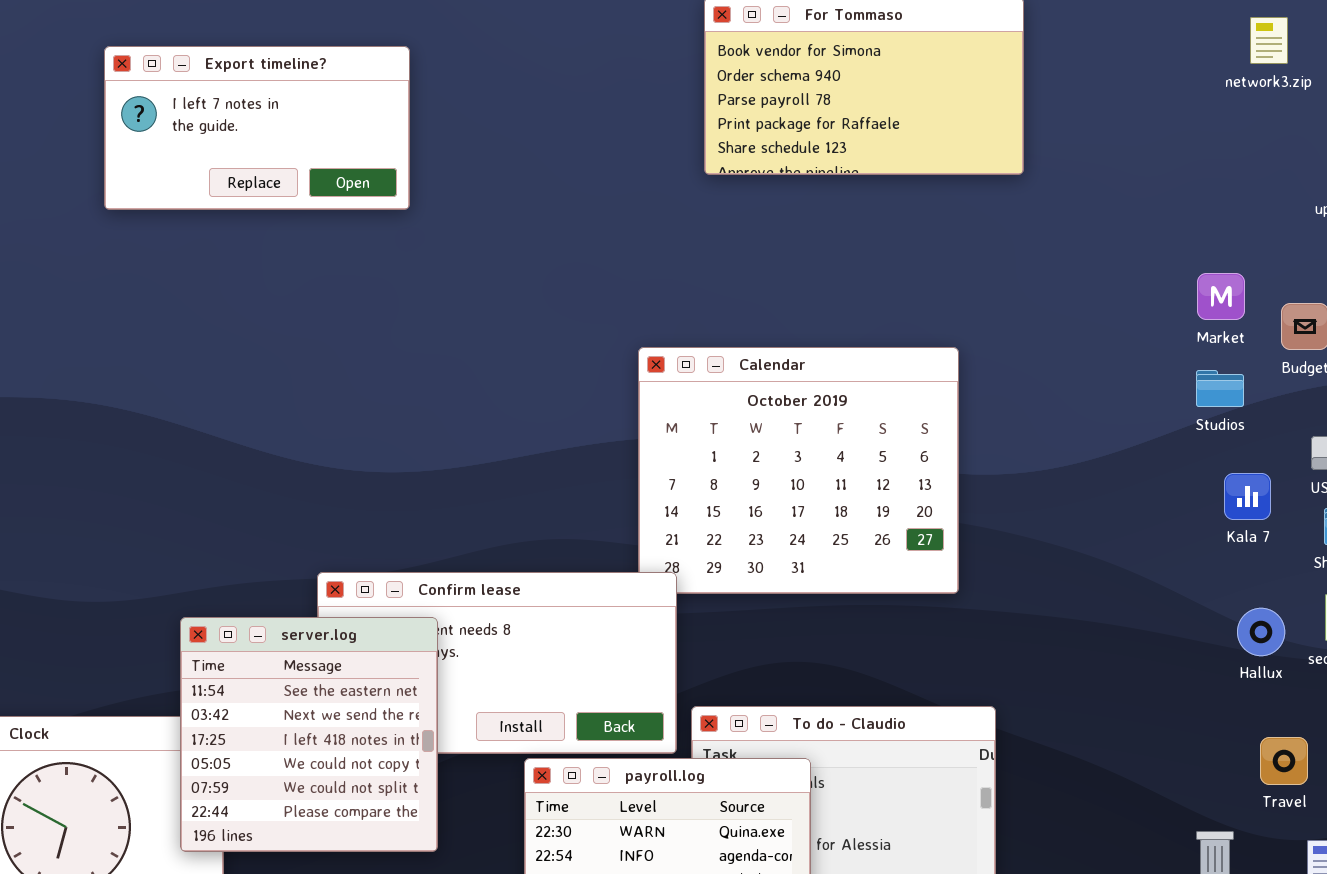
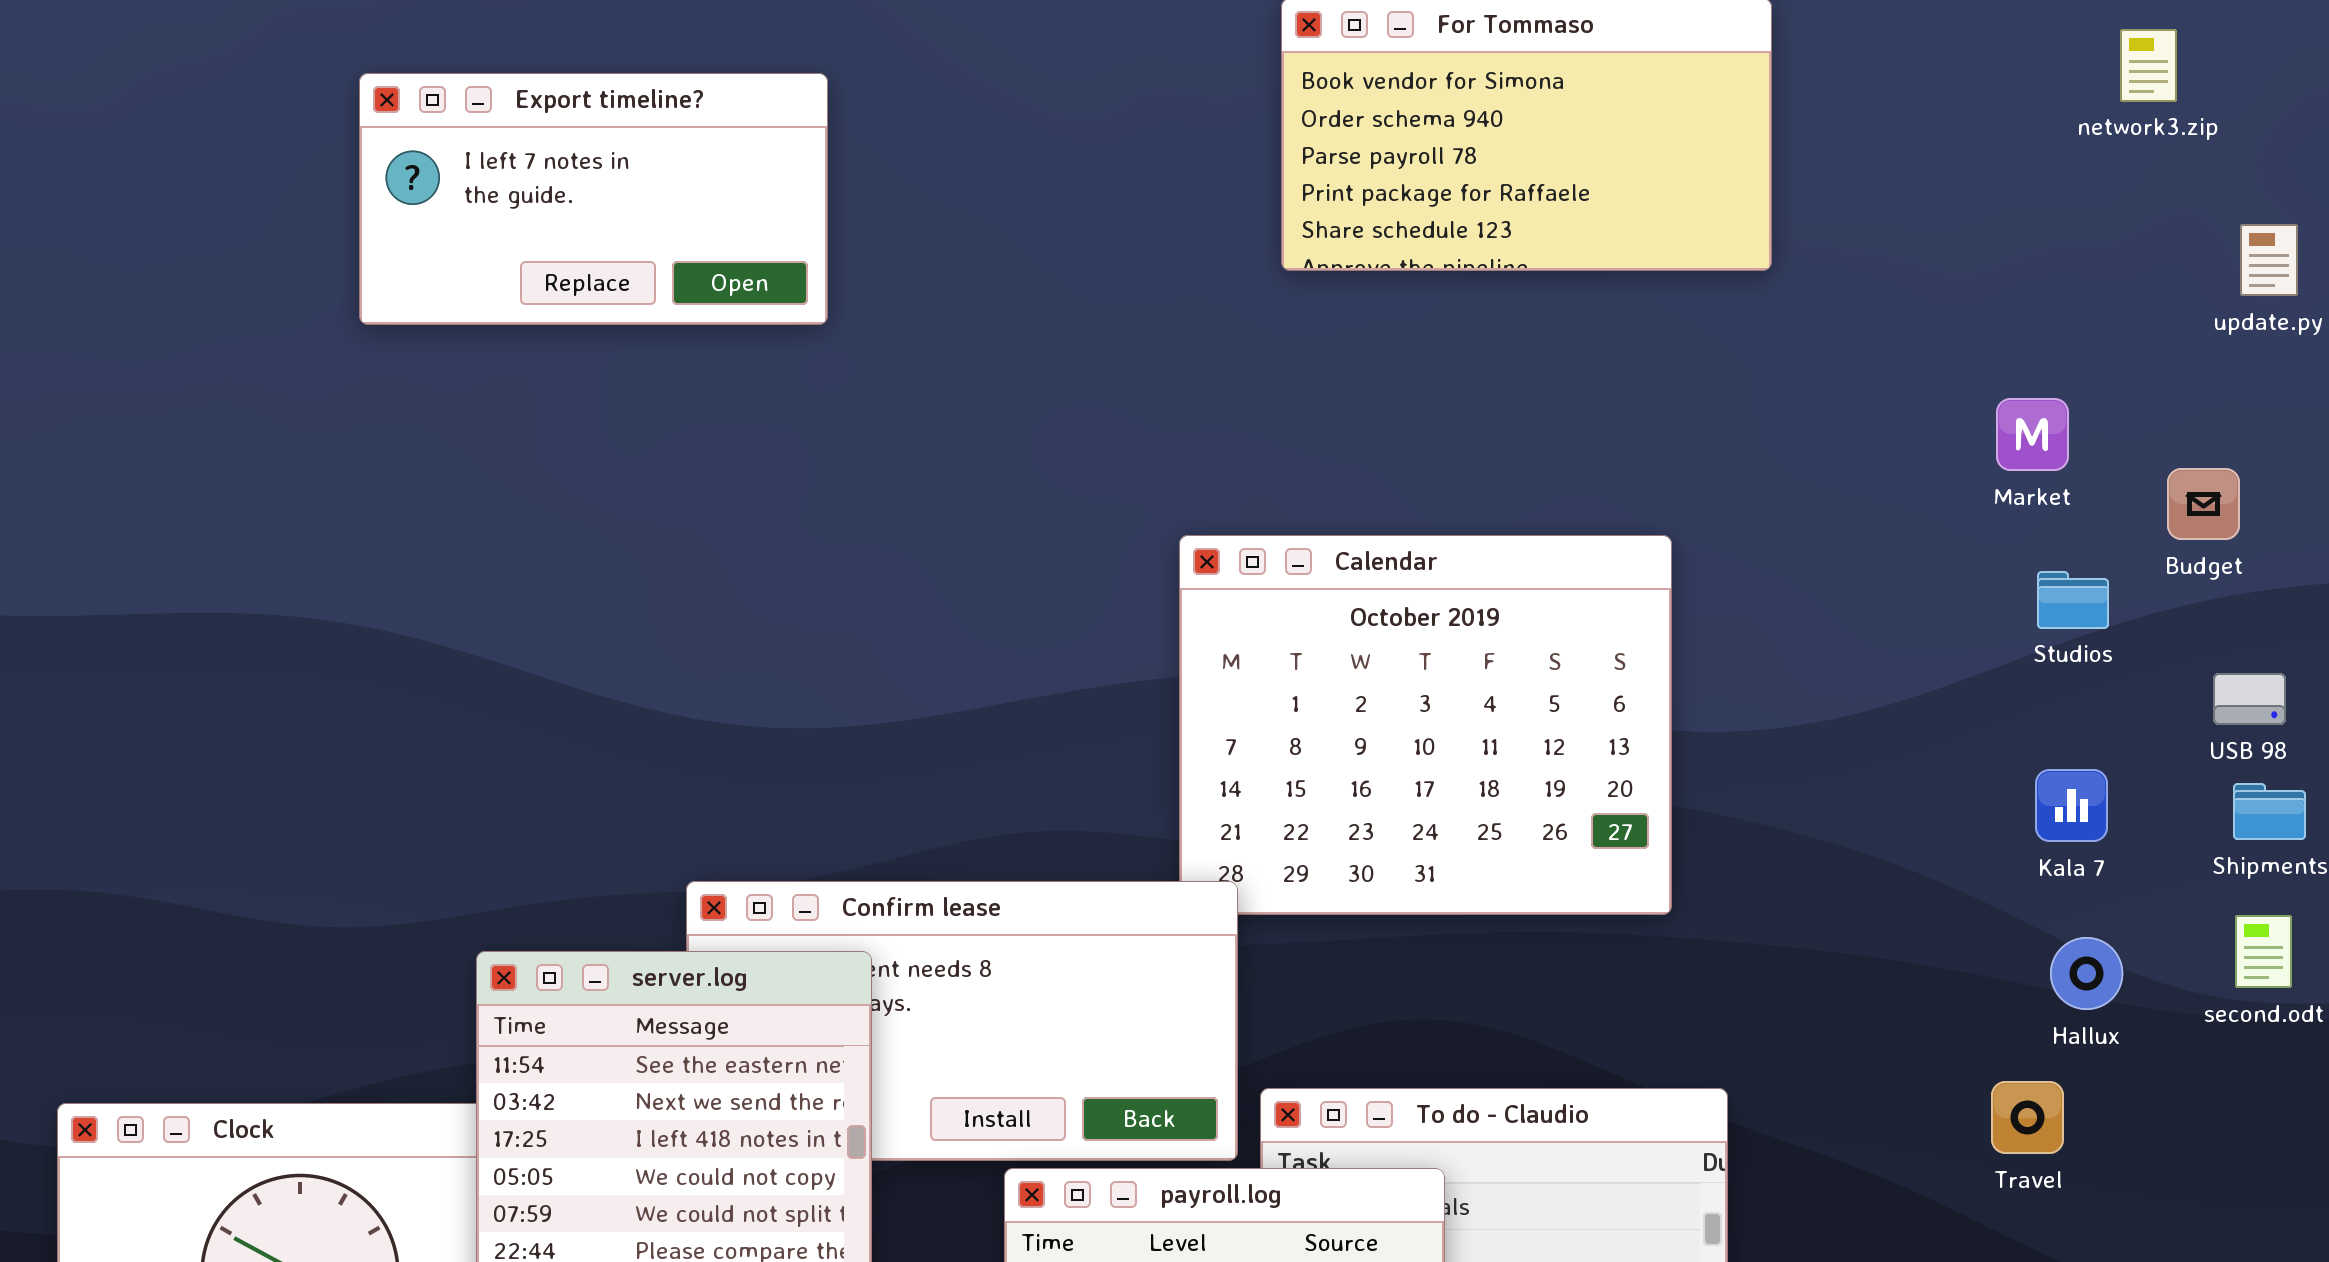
Market: [1197,273,1245,320] -> [1996,398,2069,471], moved
Kala 7: [1224,473,1271,520] -> [2035,769,2108,842], moved
Hallux: [1237,608,1285,656] -> [2050,937,2123,1010], moved
Travel: [1260,737,1308,785] -> [1991,1081,2064,1154], moved

